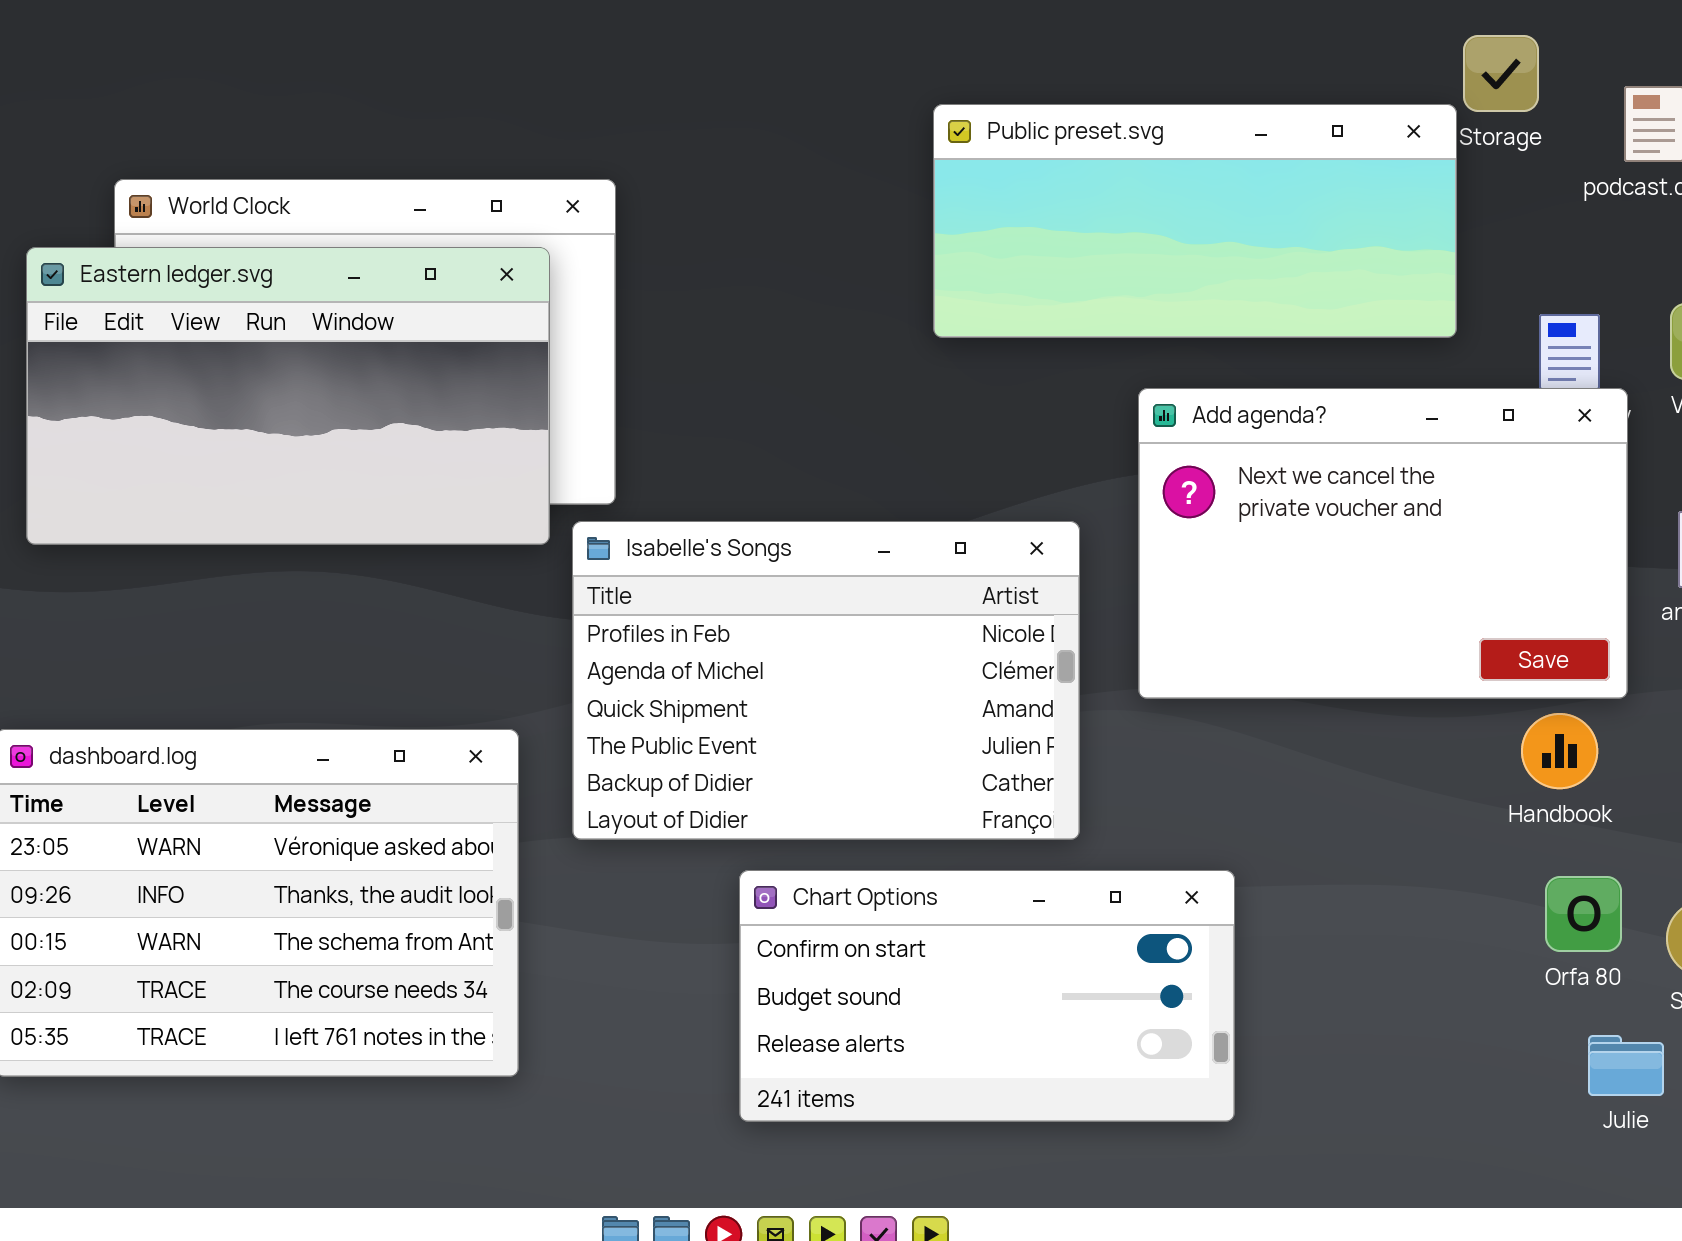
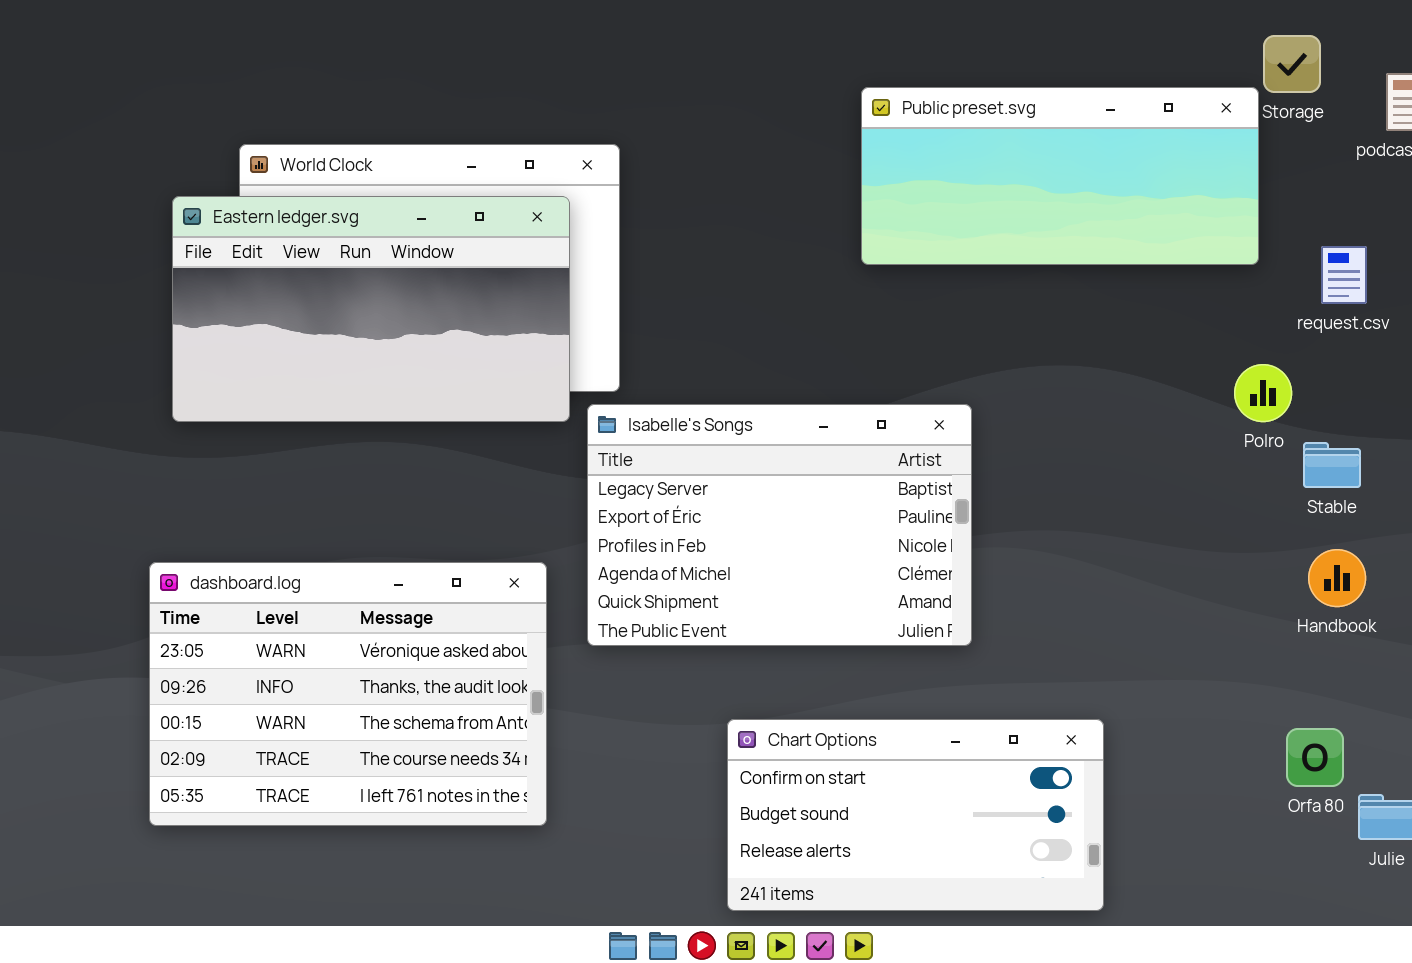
Add agenda?: [1138,388,1628,699] -> none, closed
Isabelle's Songs: [572,521,1080,840] -> [587,404,972,646], scrolled up 2 rows
Chart Options: [739,870,1235,1122] -> [727,719,1104,911], moved
Orfa 80: [1545,876,1622,952] -> [1286,728,1344,787], moved

